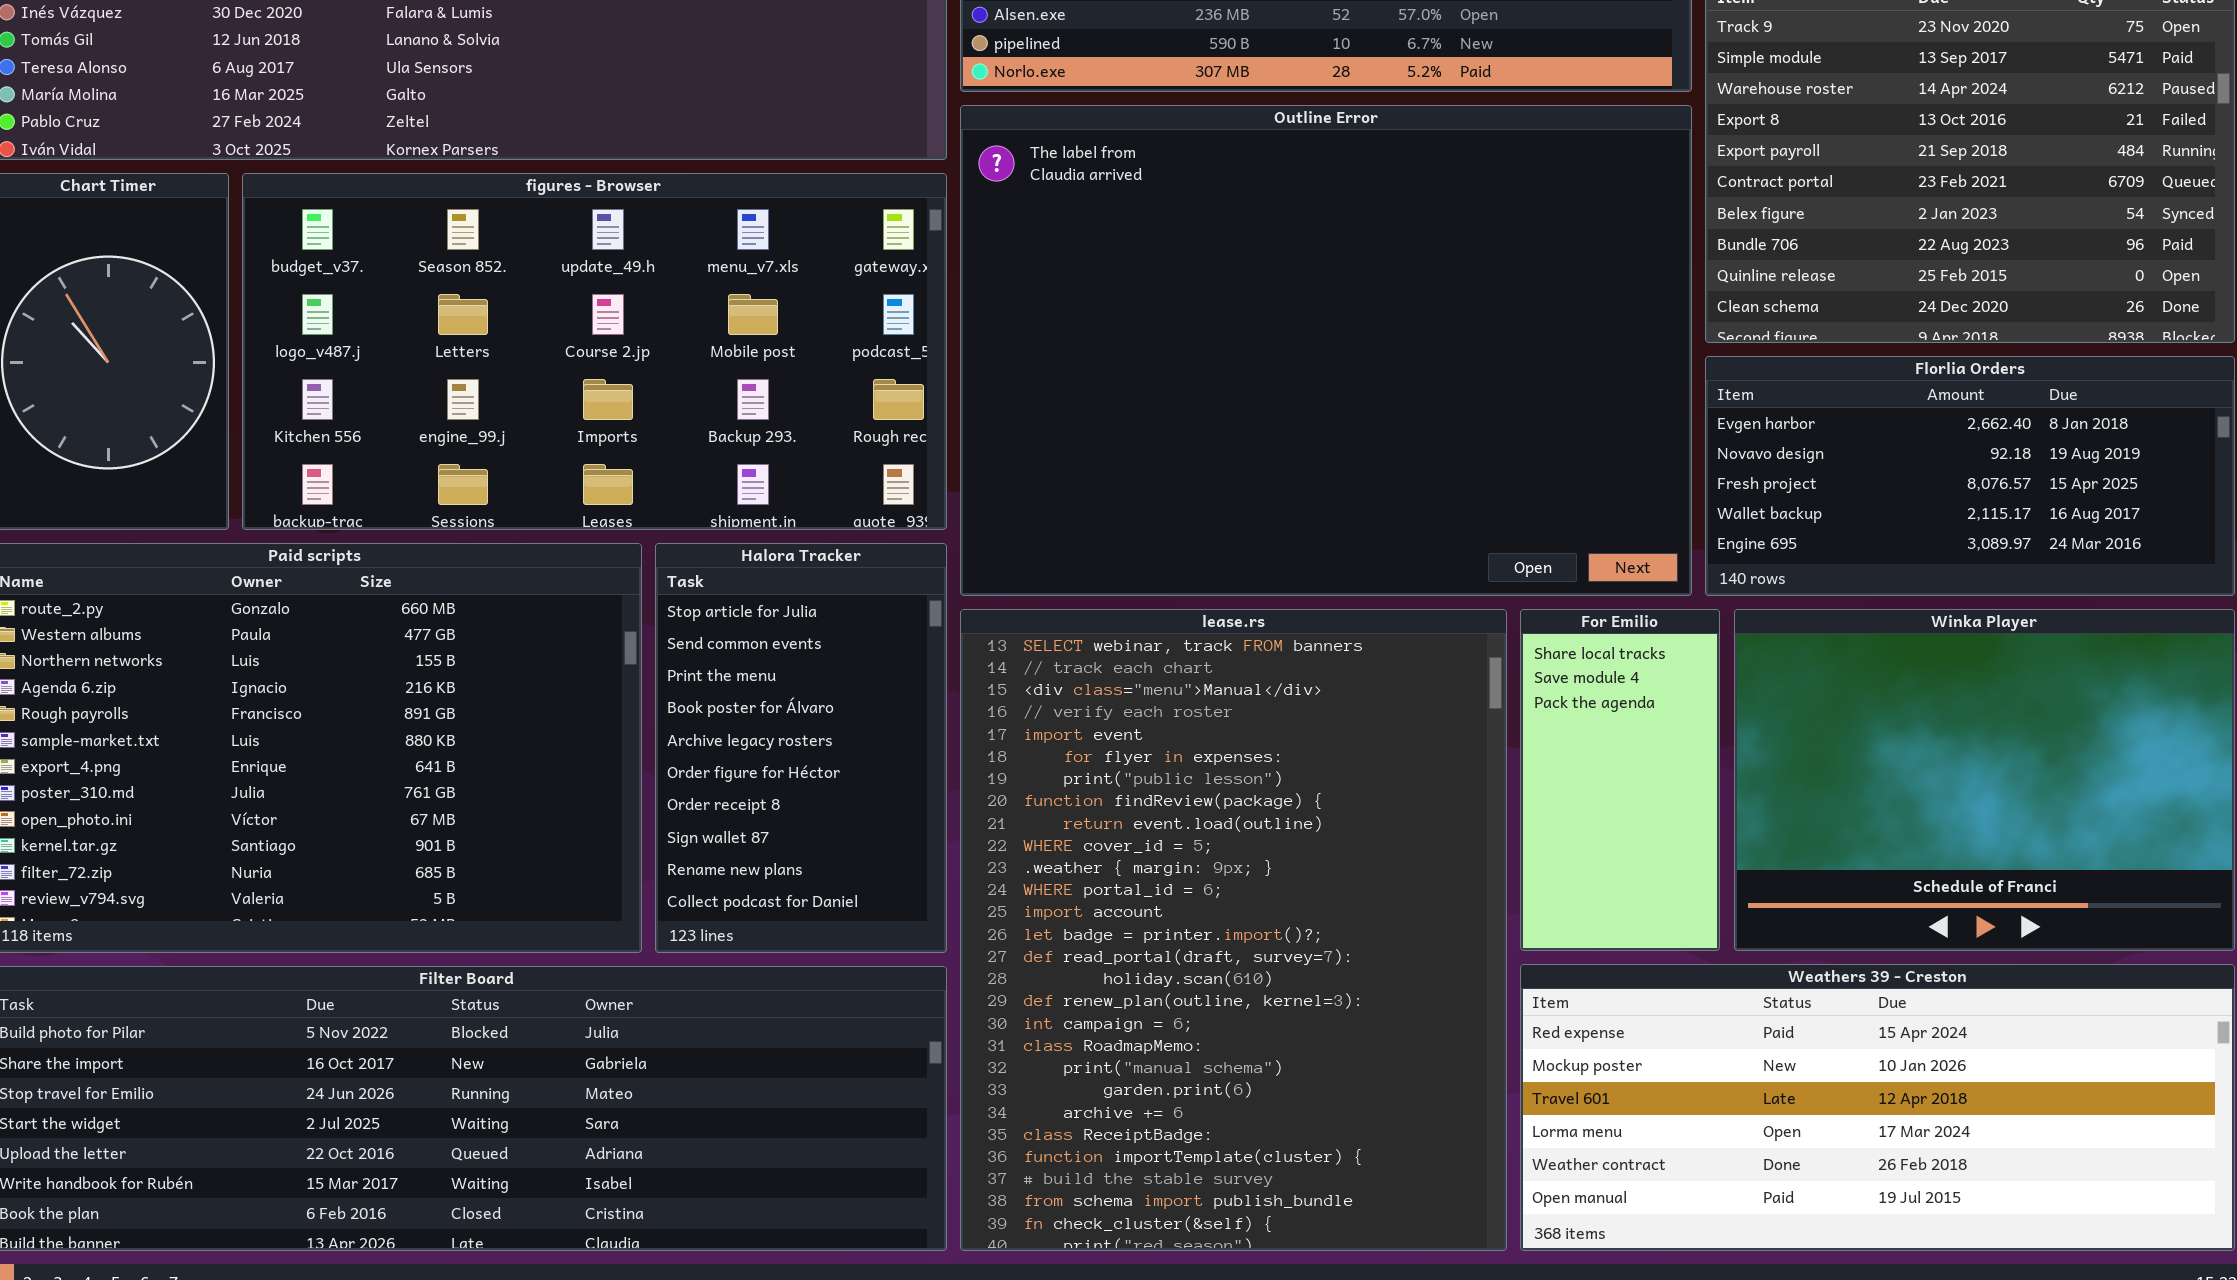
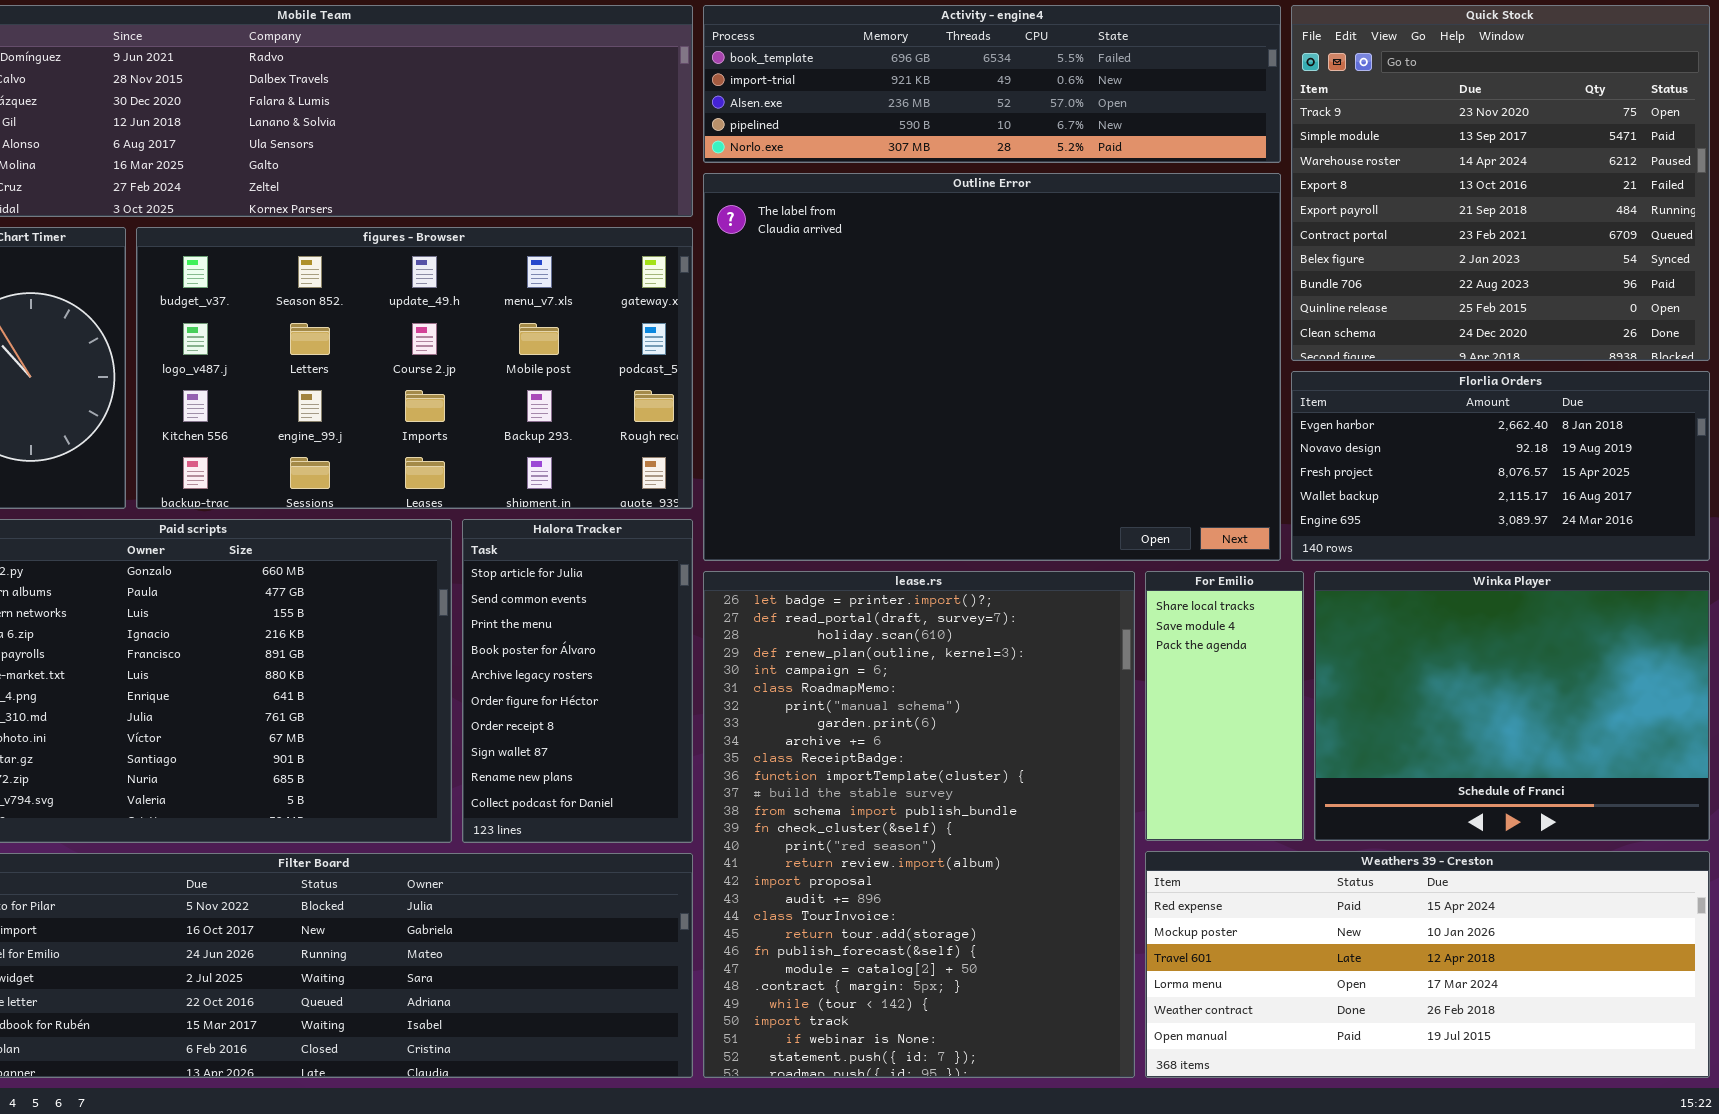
lease.rs: [960,609,1507,1251] -> [703,571,1135,1078], scrolled down 13 rows

